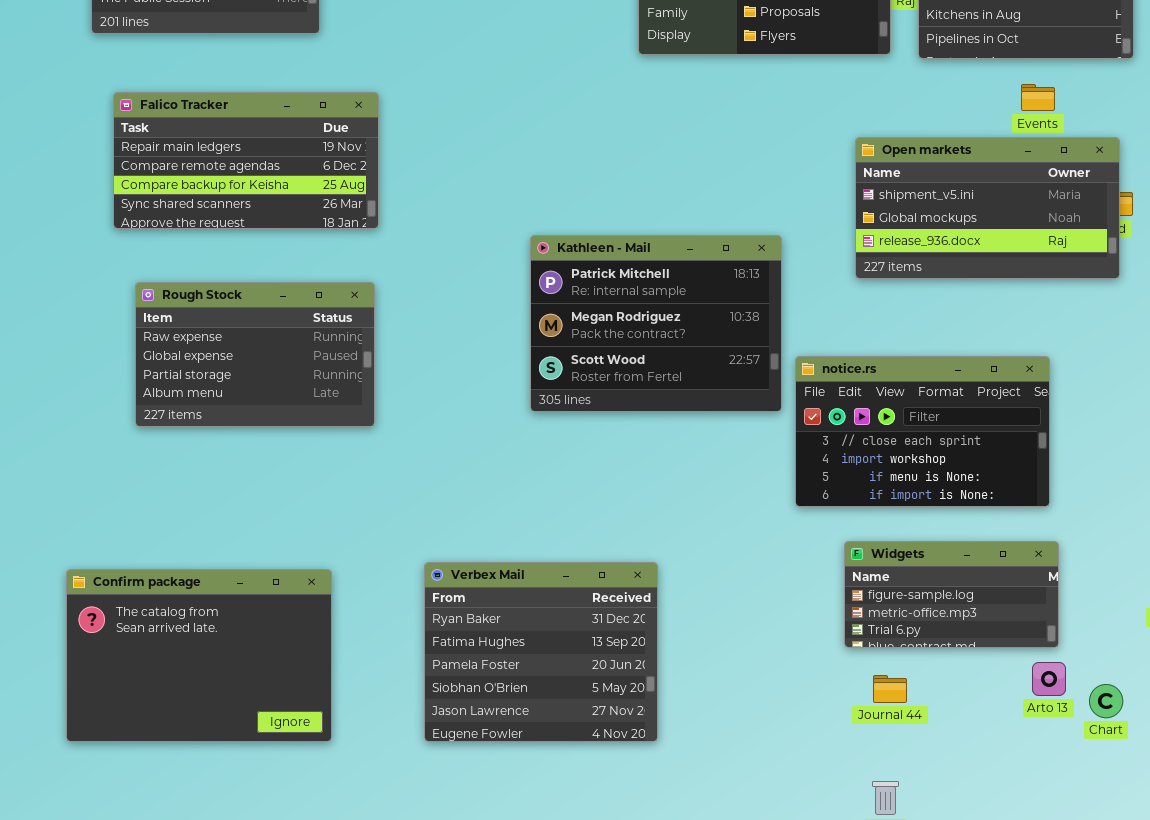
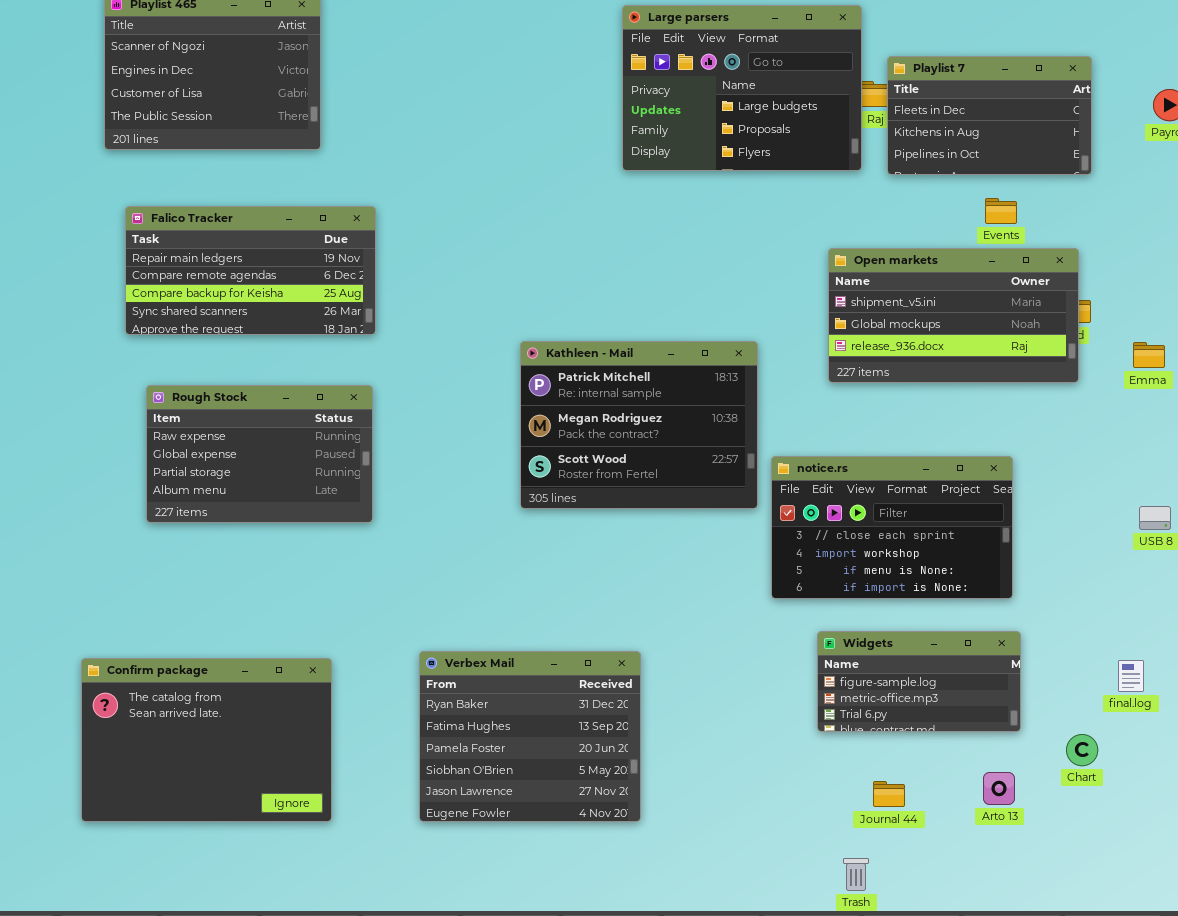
Arto 13: [1032,662,1066,696] -> [983,772,1015,805], moved
Journal 44: [873,675,907,703] -> [873,781,905,807], moved
Chart: [1089,684,1123,718] -> [1066,734,1098,766], moved

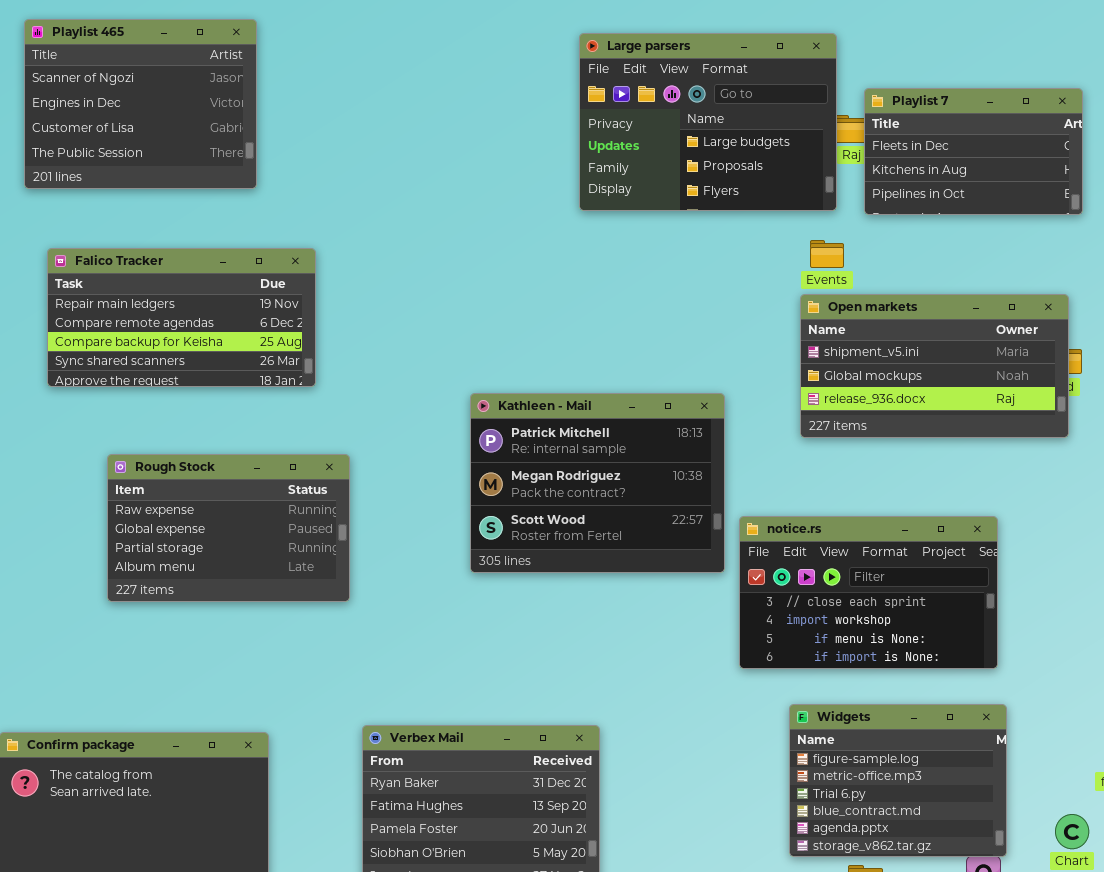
Events: [985,198,1017,224] -> [810,240,844,268], moved
Rough Stock: [146,385,373,523] -> [107,454,350,602], moved
Widgets: [817,631,1021,732] -> [789,704,1007,857], resized

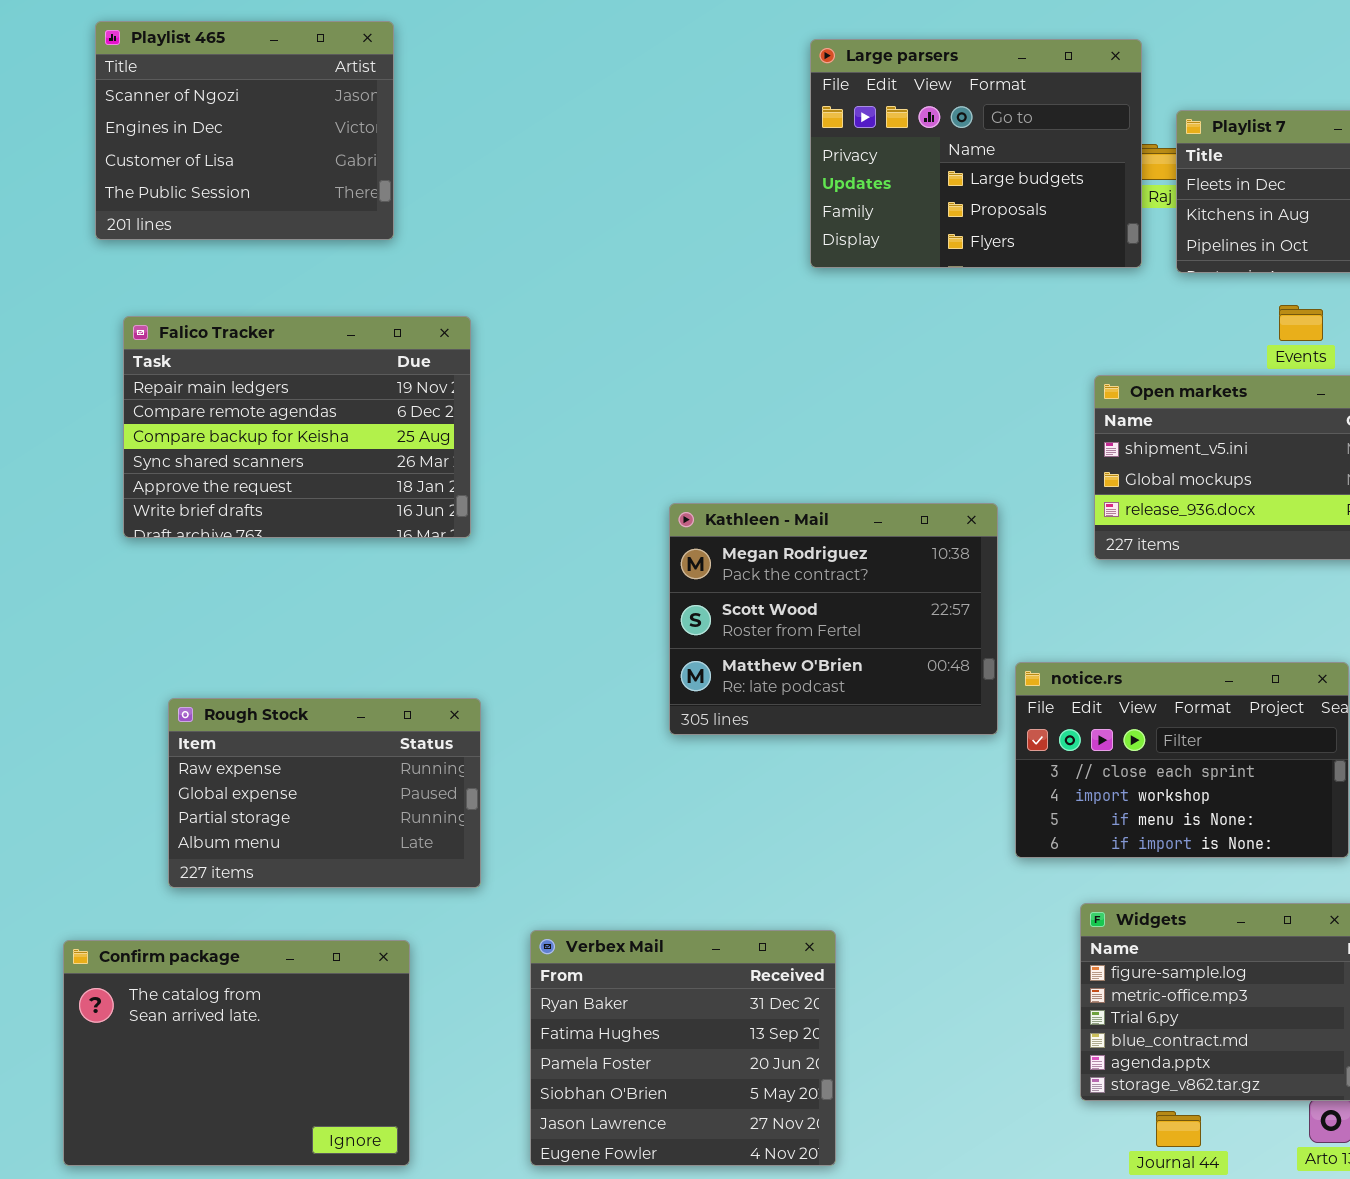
Events: [810,240,844,268] -> [1279,305,1323,341], moved
Falico Tracker: [47,248,316,387] -> [123,316,471,538], resized
Kathleen - Mail: [470,393,725,573] -> [669,503,998,735], scrolled down 1 row
Rough Stock: [107,454,350,602] -> [168,698,481,888], moved

